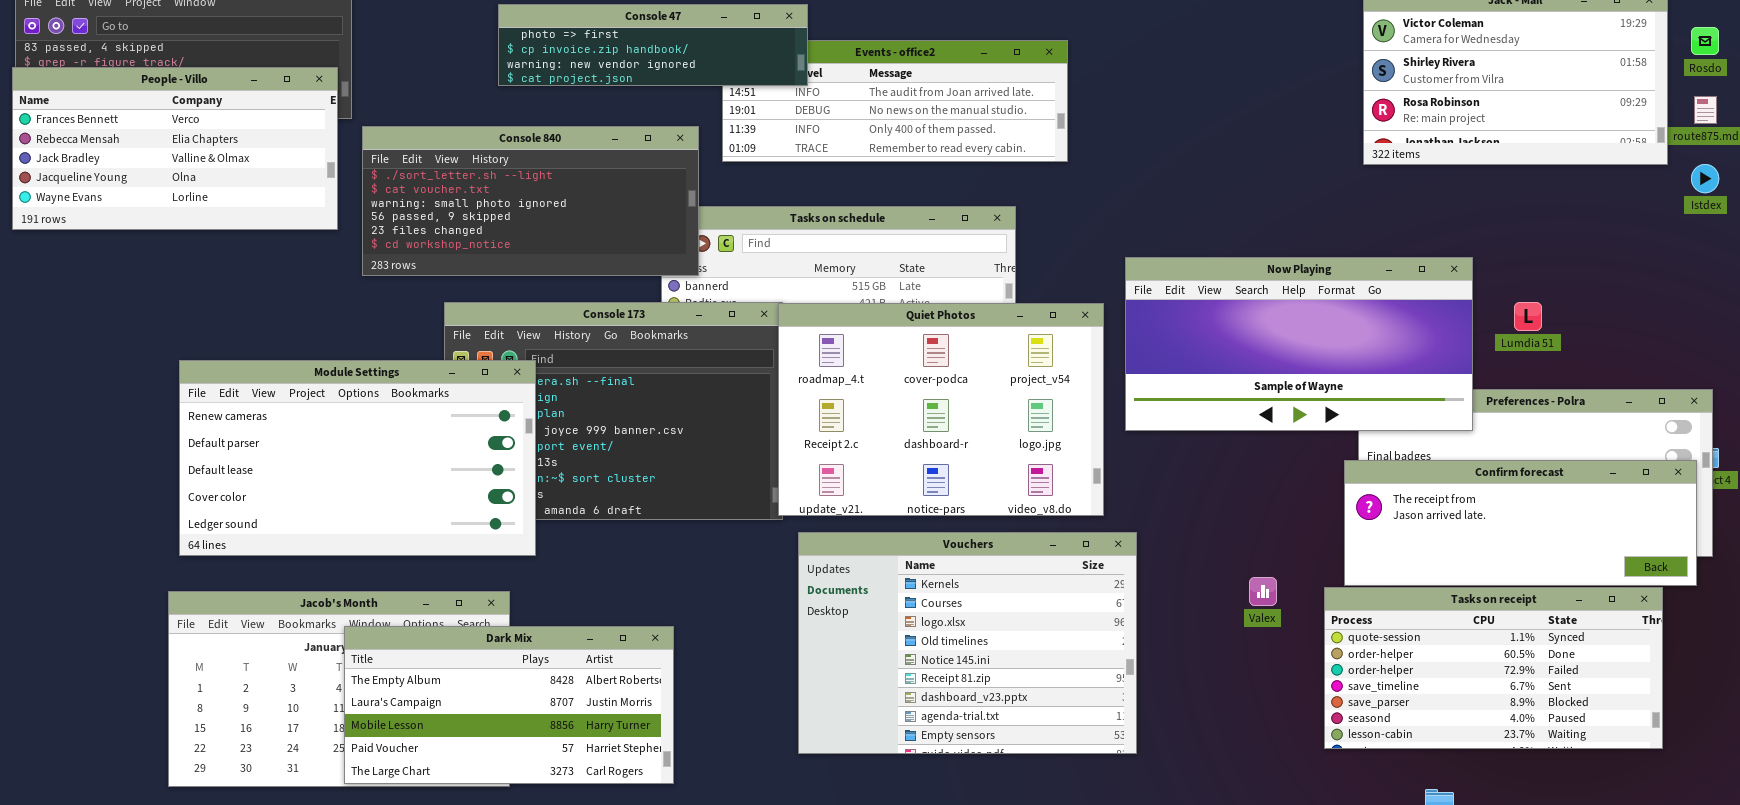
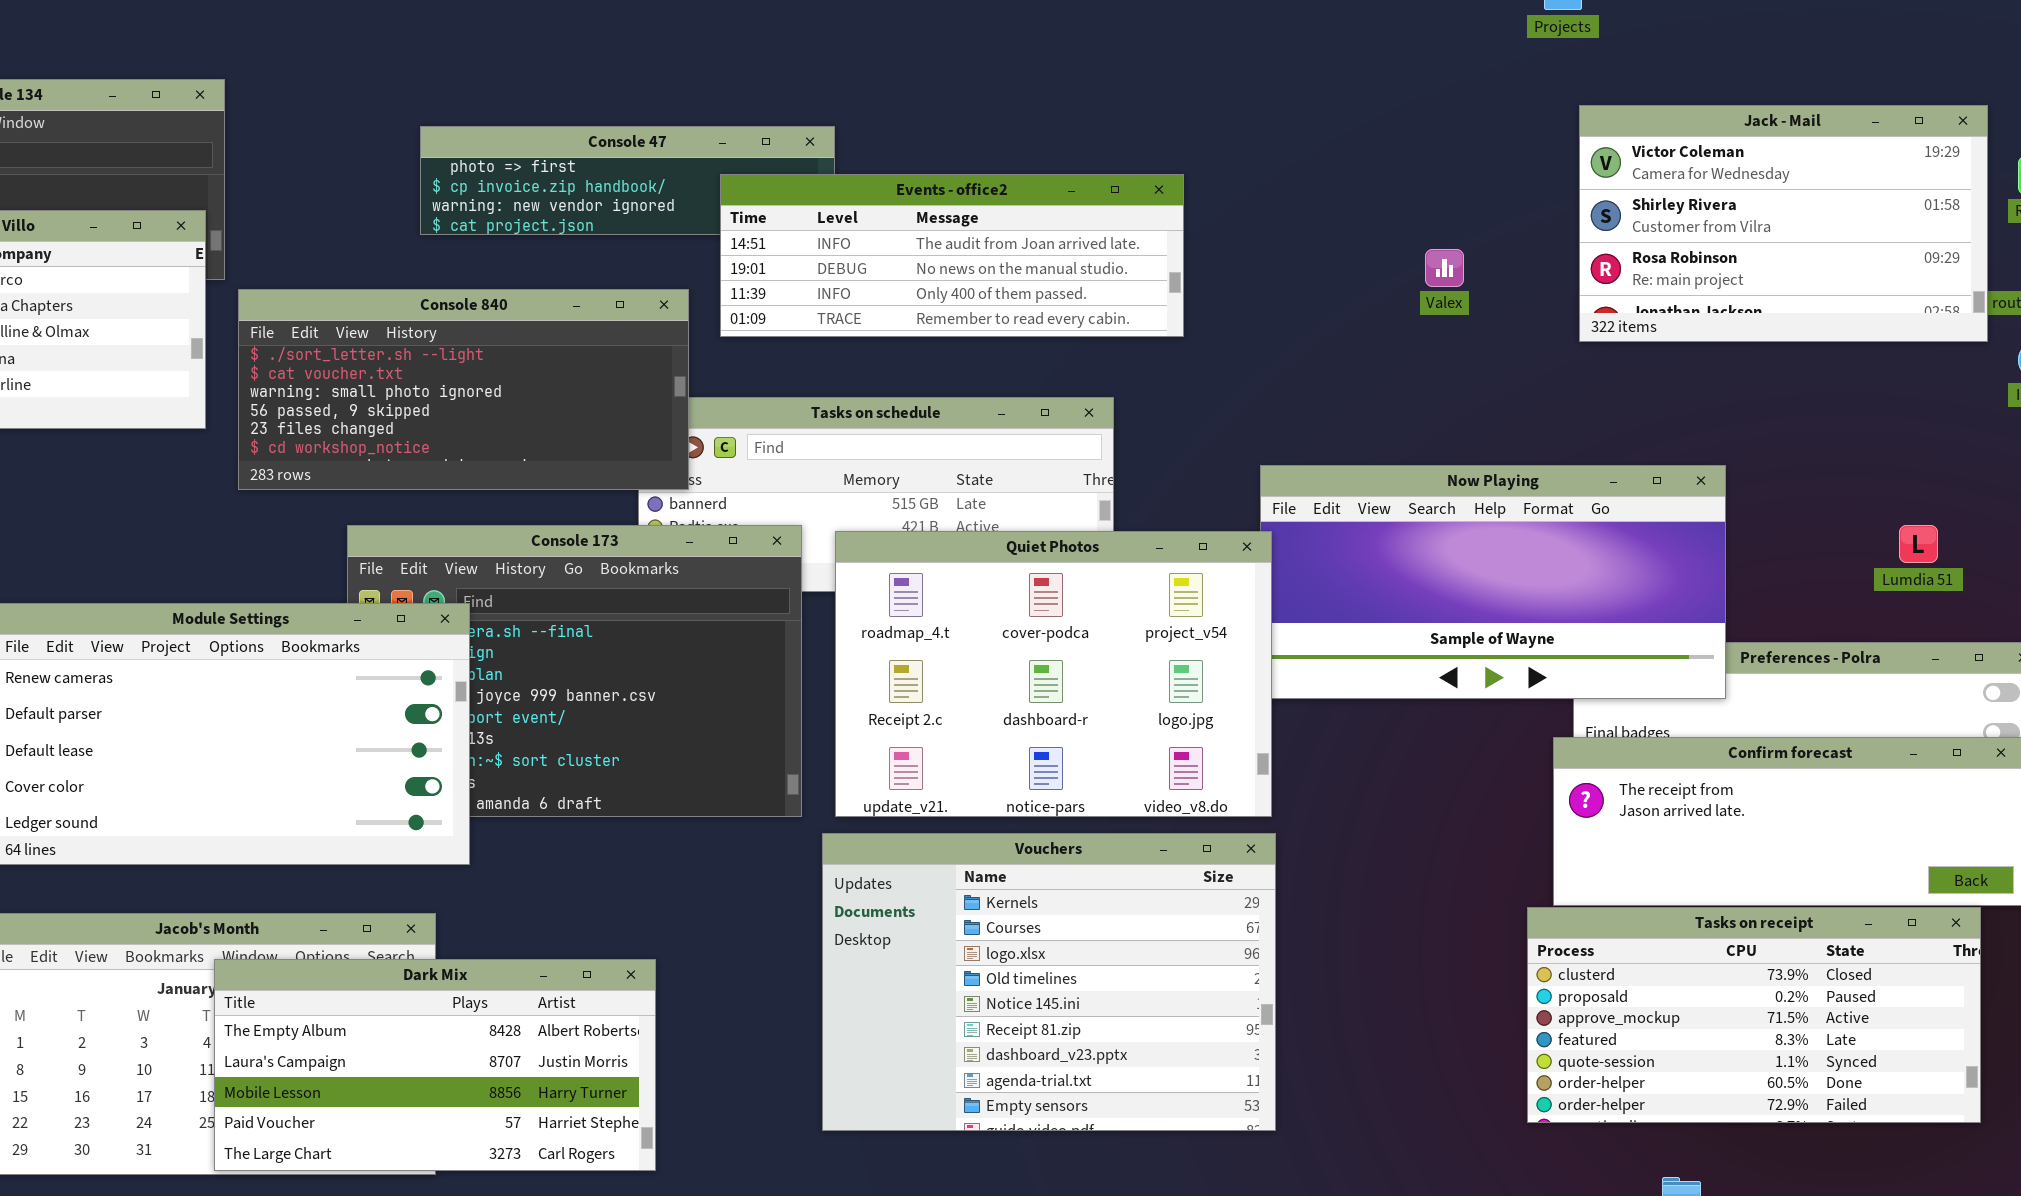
Events - office2: [722,40,1068,162] -> [720,174,1184,337], raised
Lumdia 51: [1514,302,1542,331] -> [1899,525,1938,563], moved
Quiet Photos: [778,303,1104,516] -> [835,531,1272,817], moved
Valex: [1249,577,1277,606] -> [1425,249,1464,287], moved
Tasks on receipt: [1324,587,1663,749] -> [1527,907,1981,1123], scrolled up 4 rows

